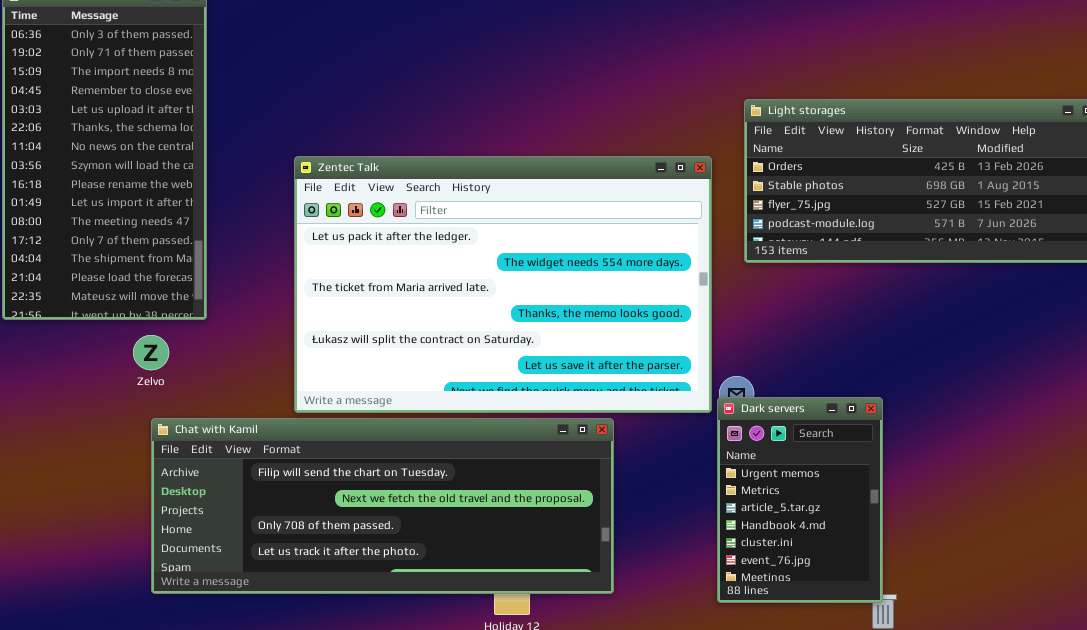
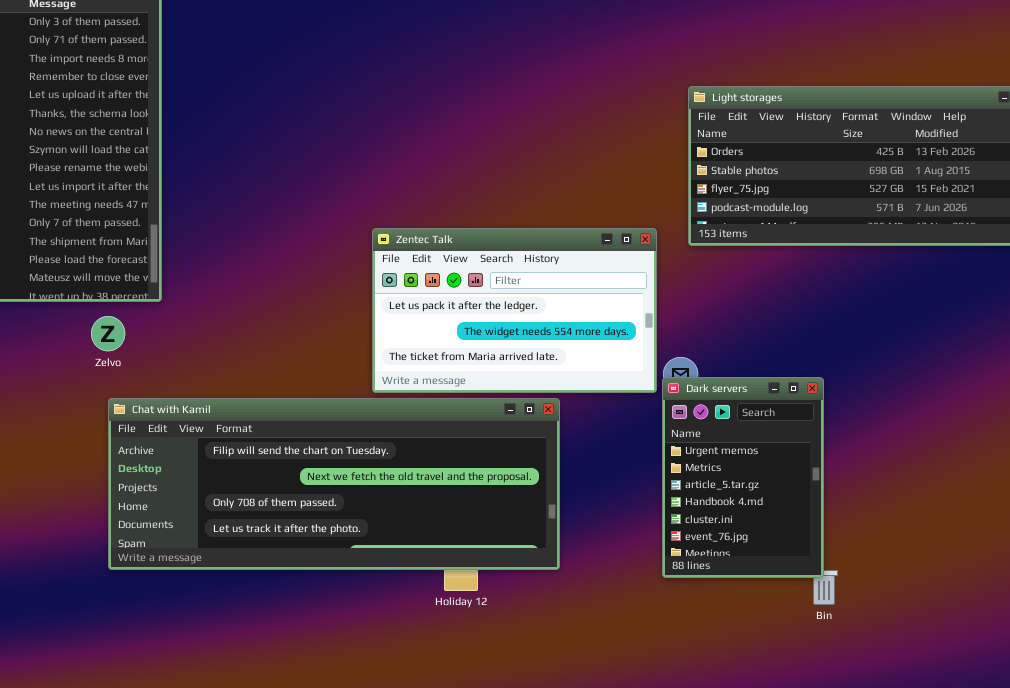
Zentec Talk: [294,156,712,413] -> [372,228,657,393], resized

